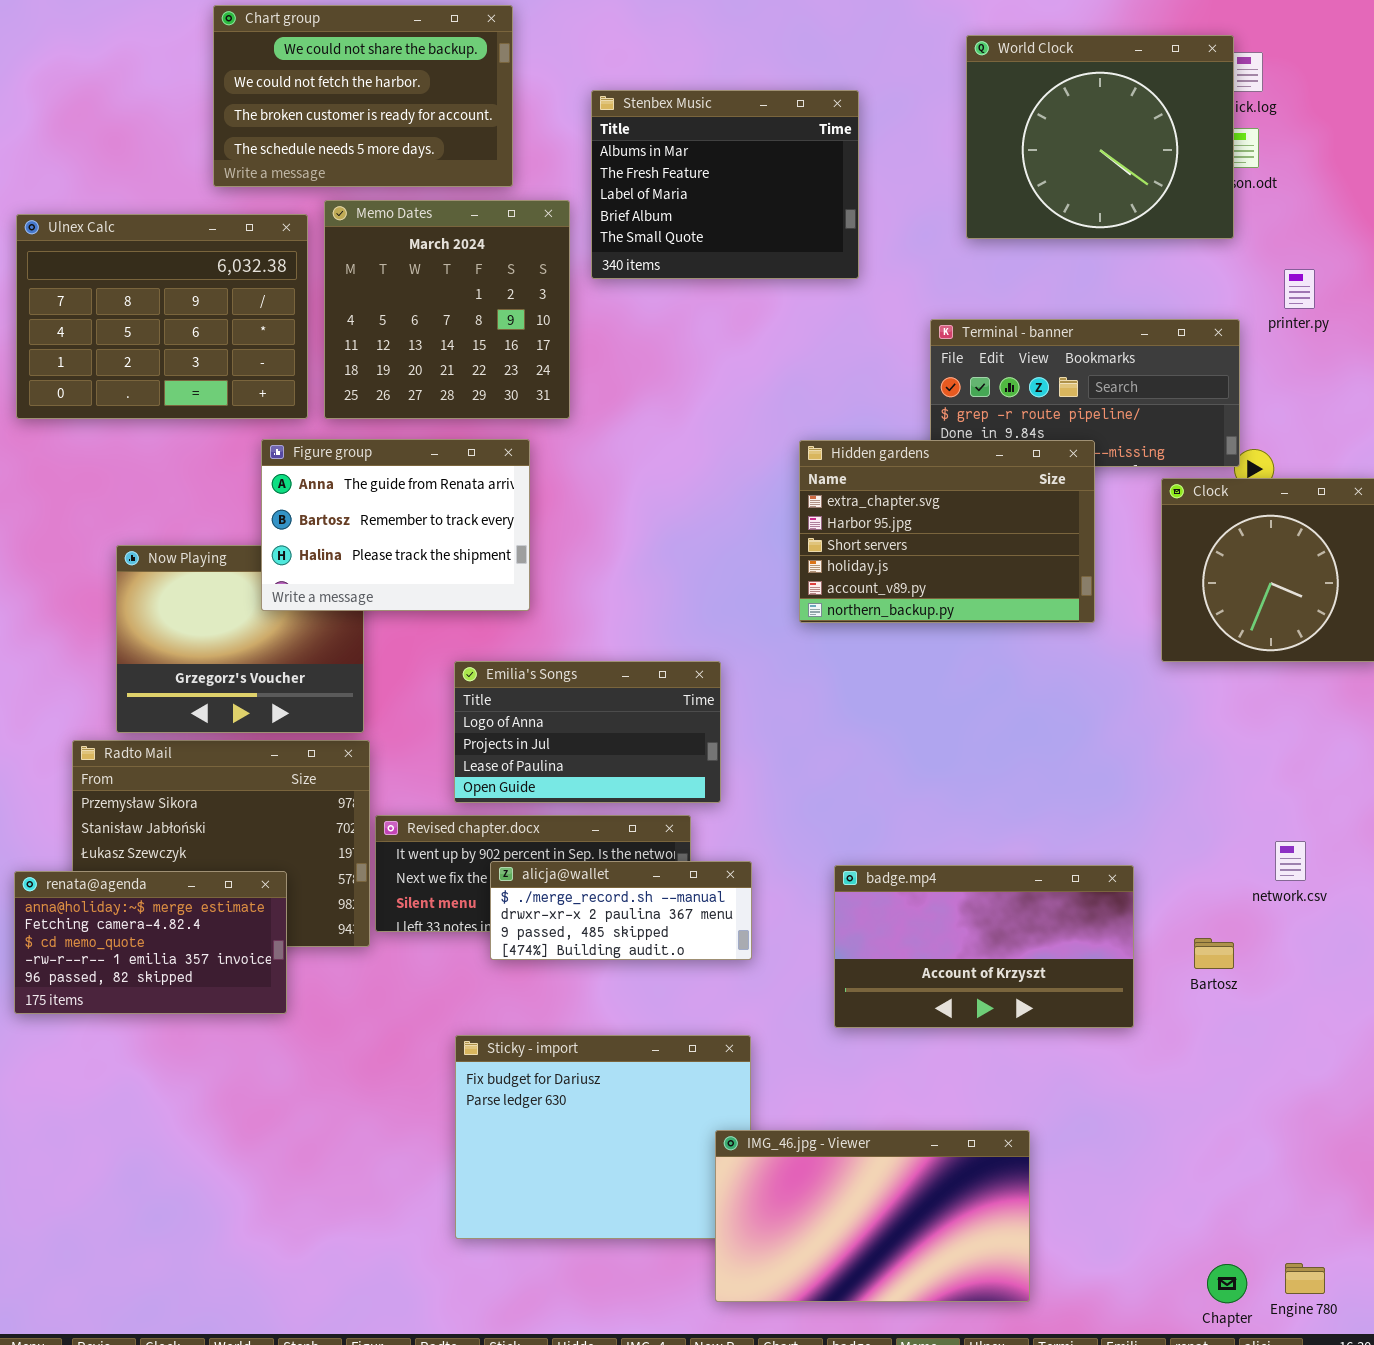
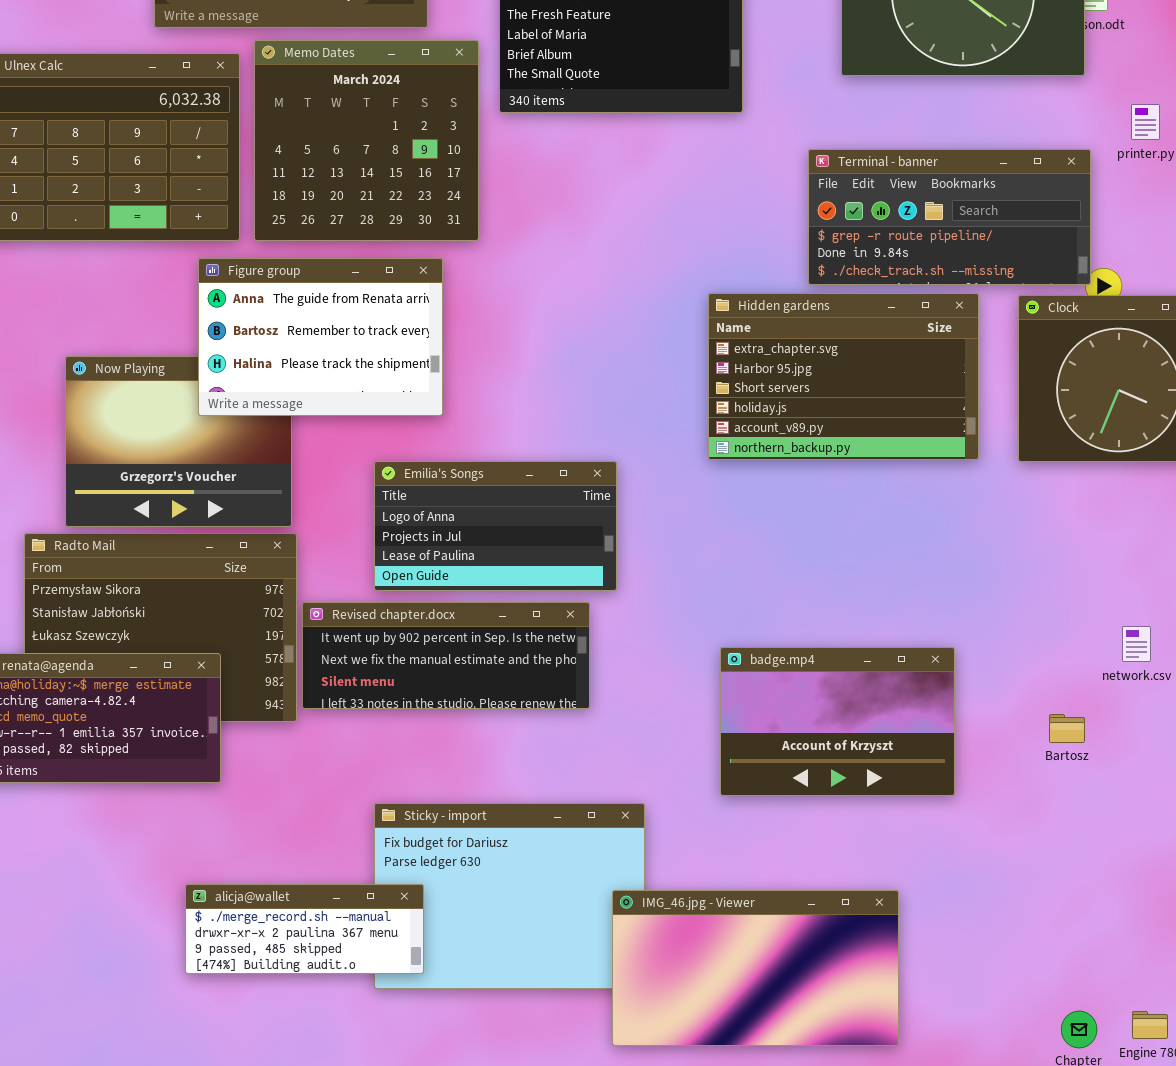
Hidden gardens: [799,440,1095,623] -> [708,293,979,460], moved
alicja@wallet: [490,861,752,960] -> [185,884,424,974], moved
badge.mp4: [834,865,1134,1028] -> [720,647,955,796], resized

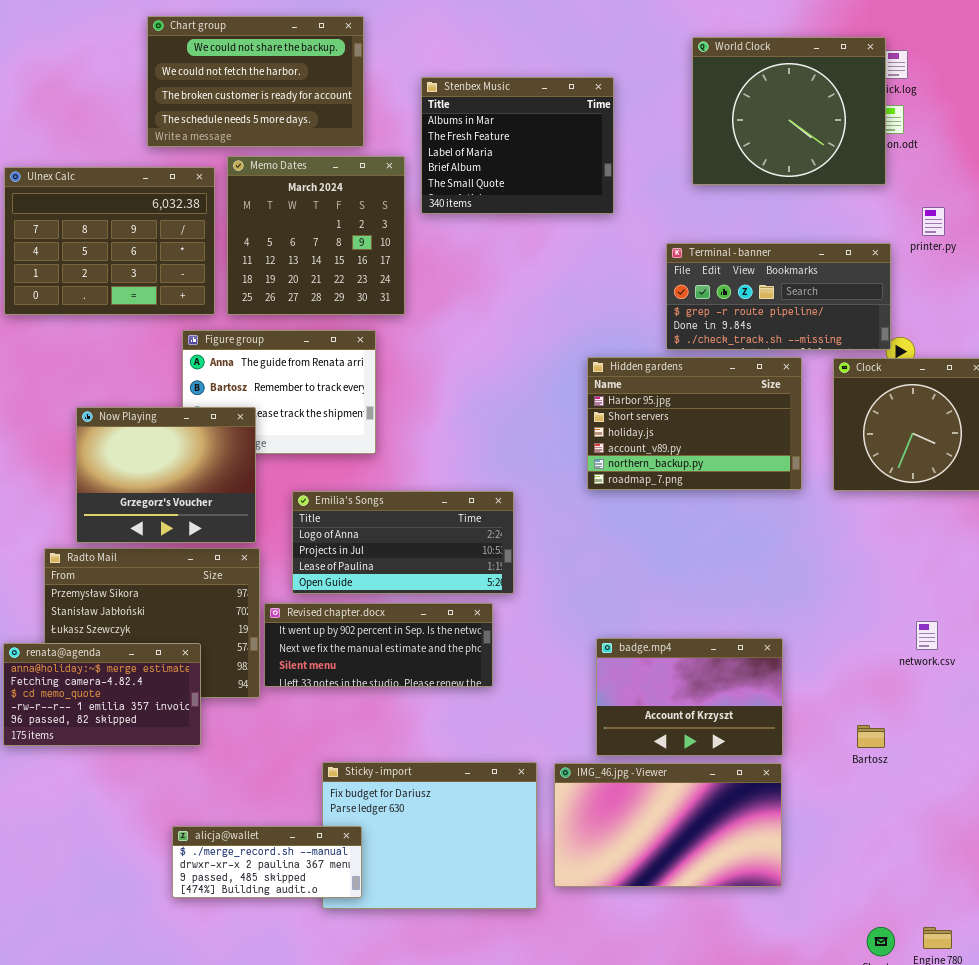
Hidden gardens: [708,293,979,460] -> [587,357,802,490], scrolled down 1 row
Now Playing: [65,356,292,527] -> [76,407,256,543], raised
Emilia's Songs: [374,461,617,591] -> [292,491,514,594], resized
Bartosz: [1049,714,1085,743] -> [857,725,885,748], moved
IMG_46.jpg - Viewer: [612,890,899,1046] -> [554,763,782,887], moved

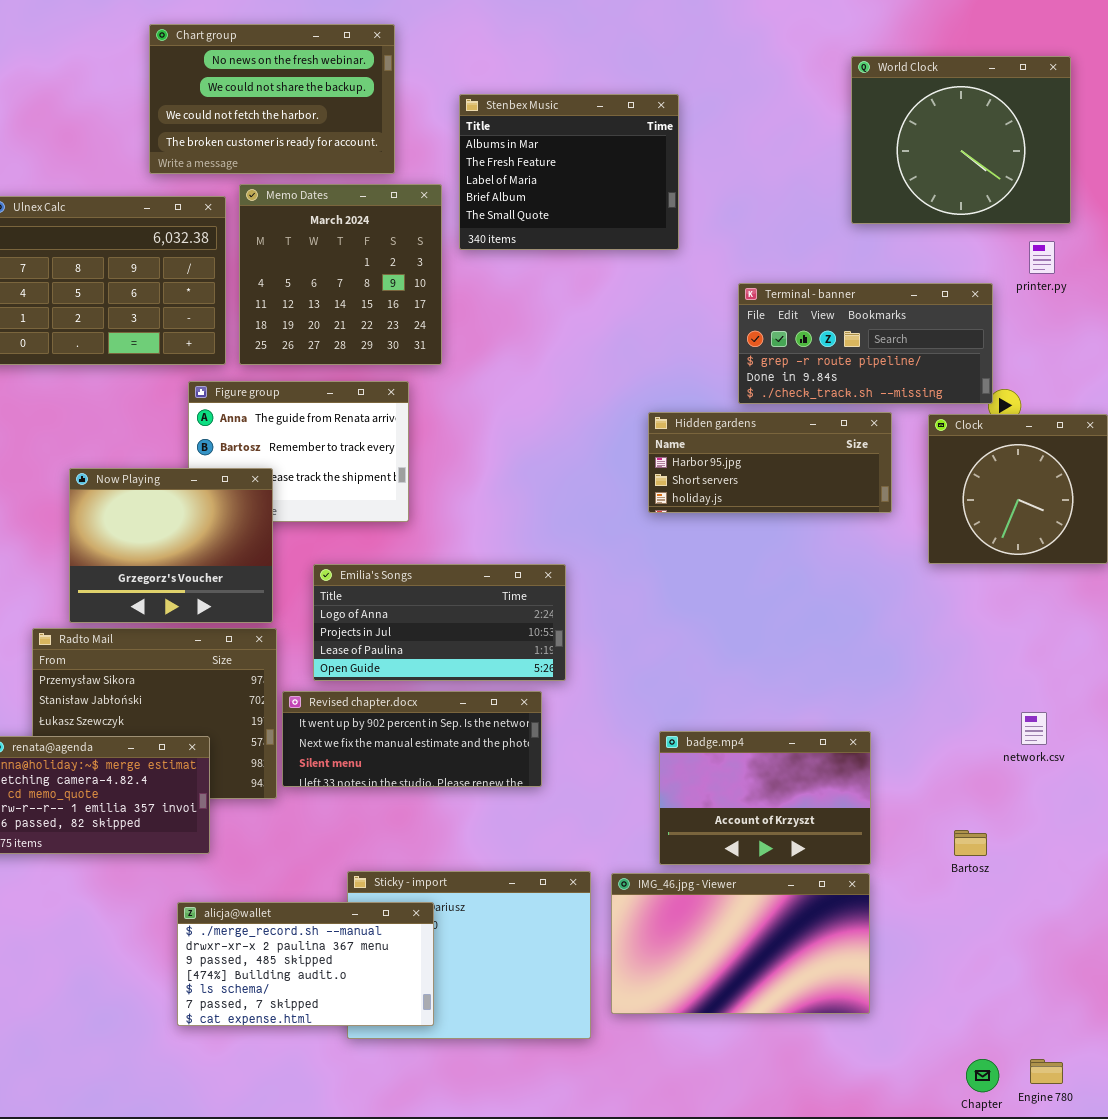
Chart group: [147,16,364,147] -> [149,24,395,174], scrolled up 1 row
World Clock: [692,37,886,185] -> [851,56,1071,224], moved
Hidden gardens: [587,357,802,490] -> [648,412,892,513], resized
alicja@wallet: [172,826,362,898] -> [177,902,434,1026], resized

